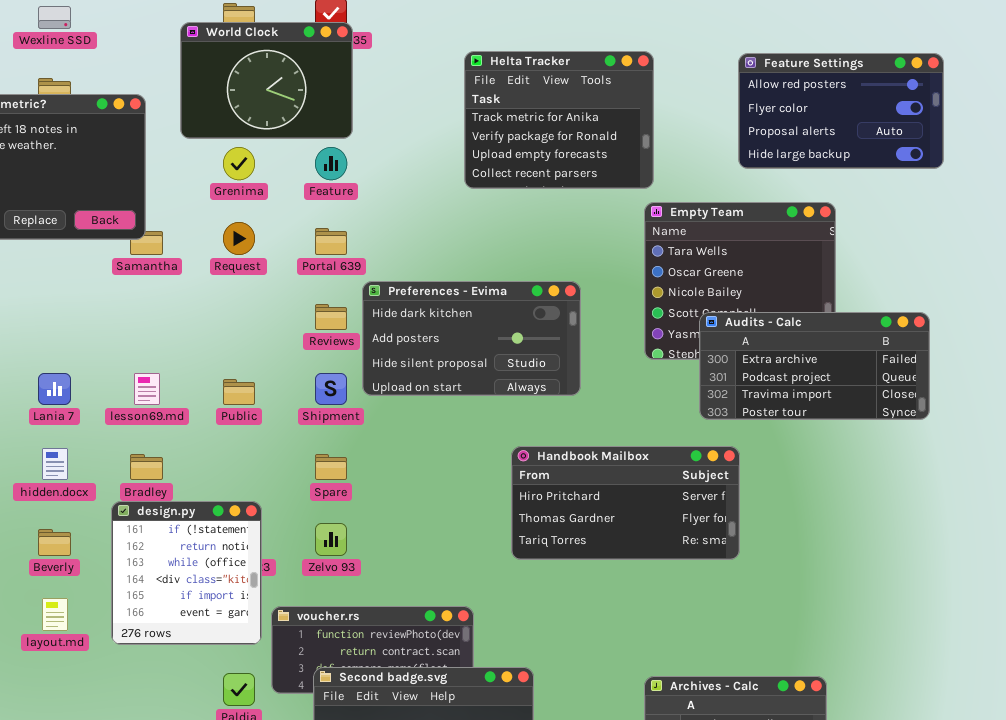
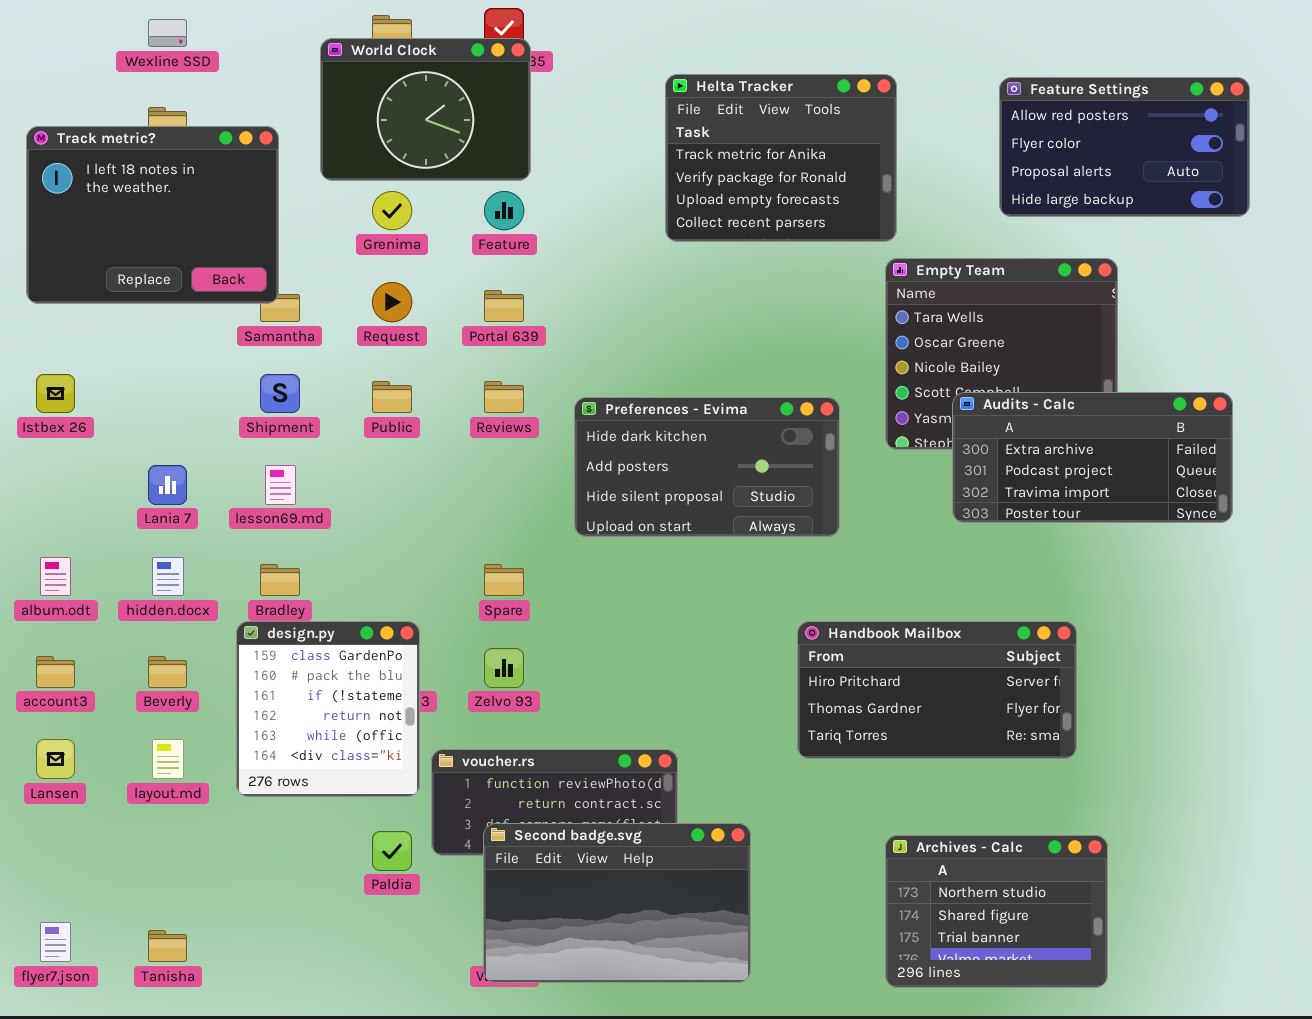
Preferences - Evima: [362,281,581,396] -> [574,397,840,537], moved
Shipment: [315,373,347,405] -> [260,374,300,413], moved
Public: [223,379,255,405] -> [372,381,412,413], moved
Handbook Mailbox: [511,446,740,560] -> [797,621,1077,759], moved
design.py: [111,501,262,645] -> [236,621,420,797], scrolled up 2 rows

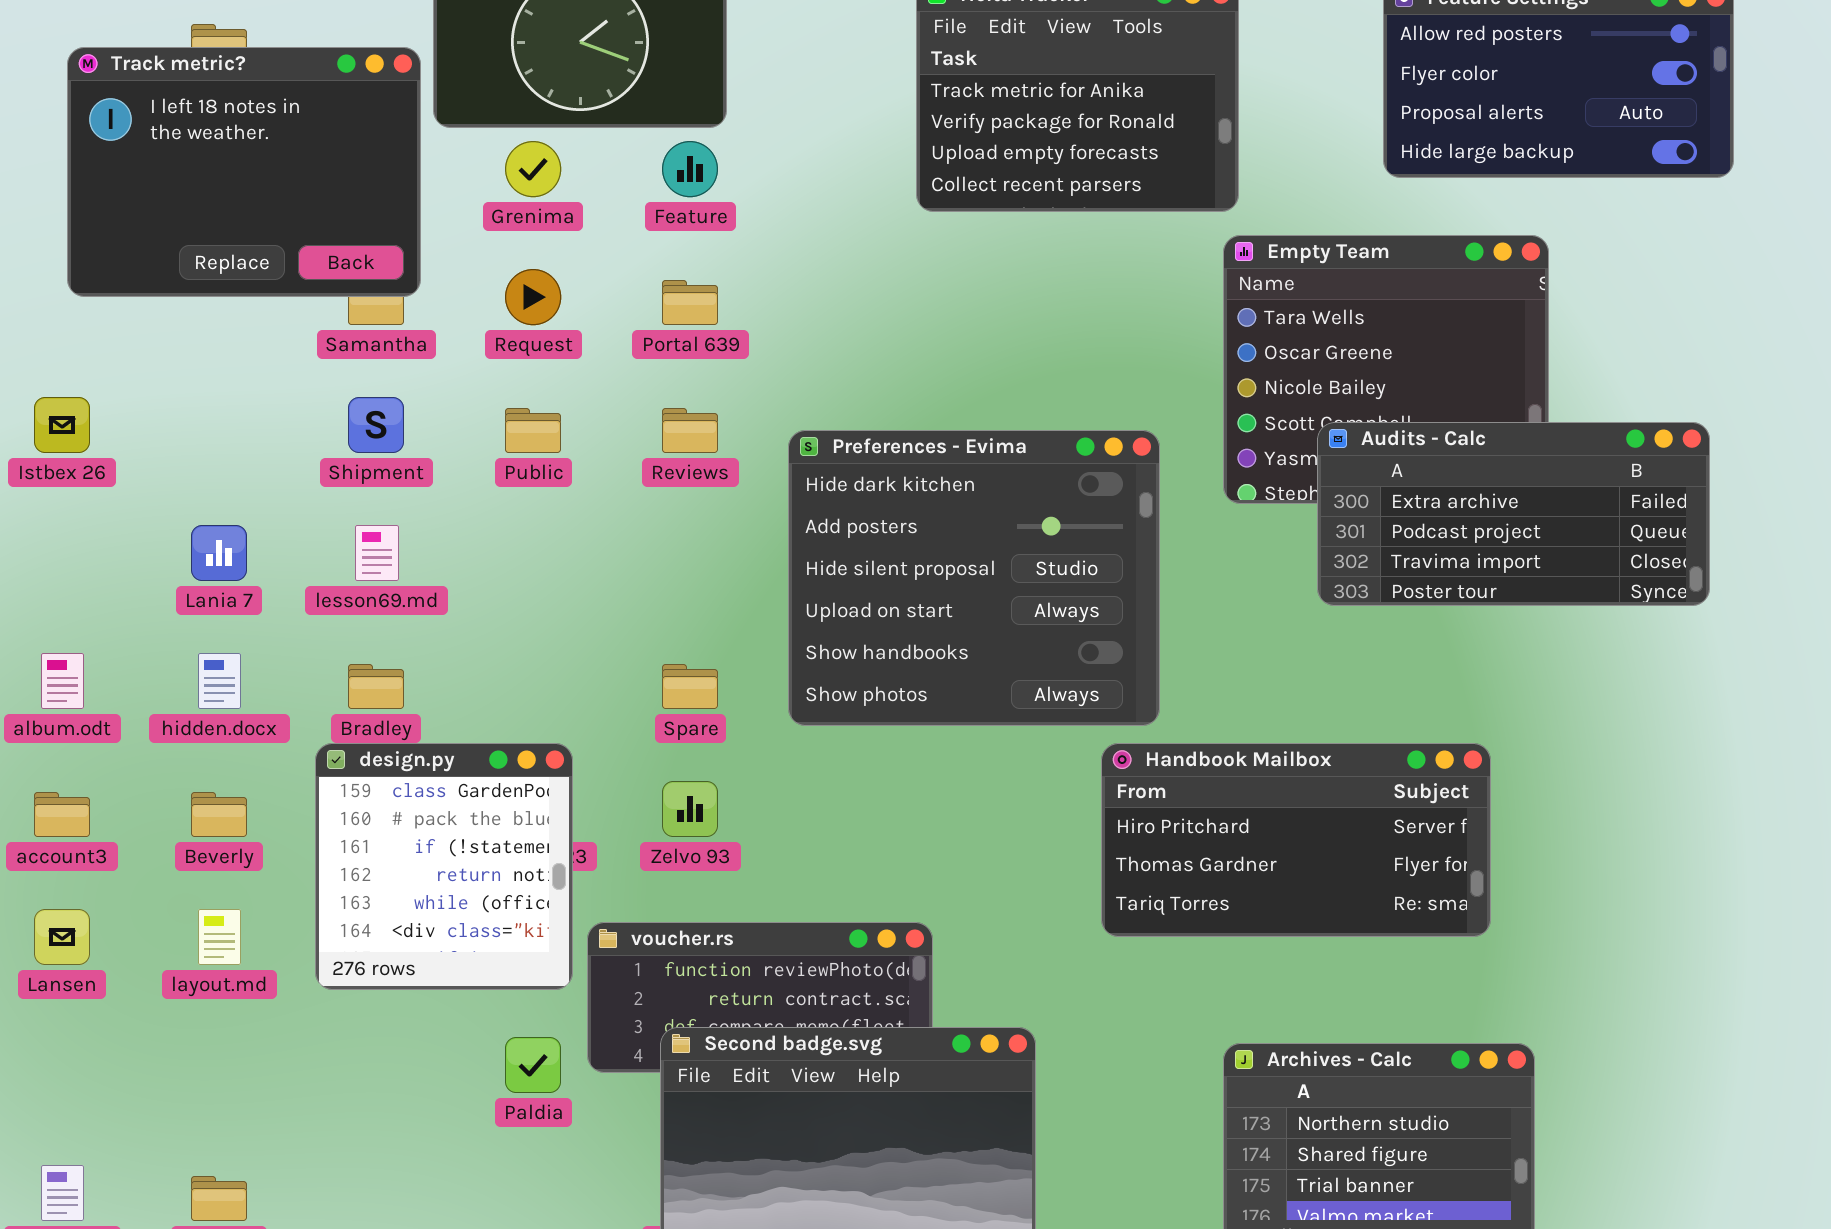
Track metric?: [26,126,279,304] -> [67,47,421,297], moved
Preferences - Evima: [574,397,840,537] -> [788,430,1160,726], resized

